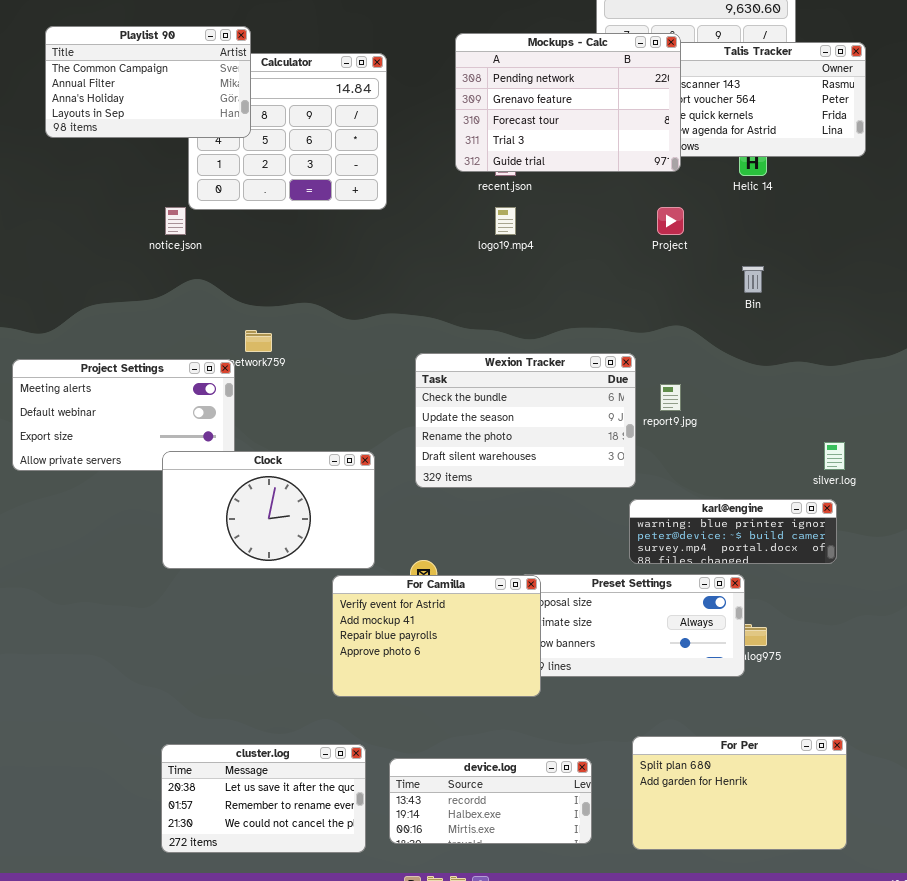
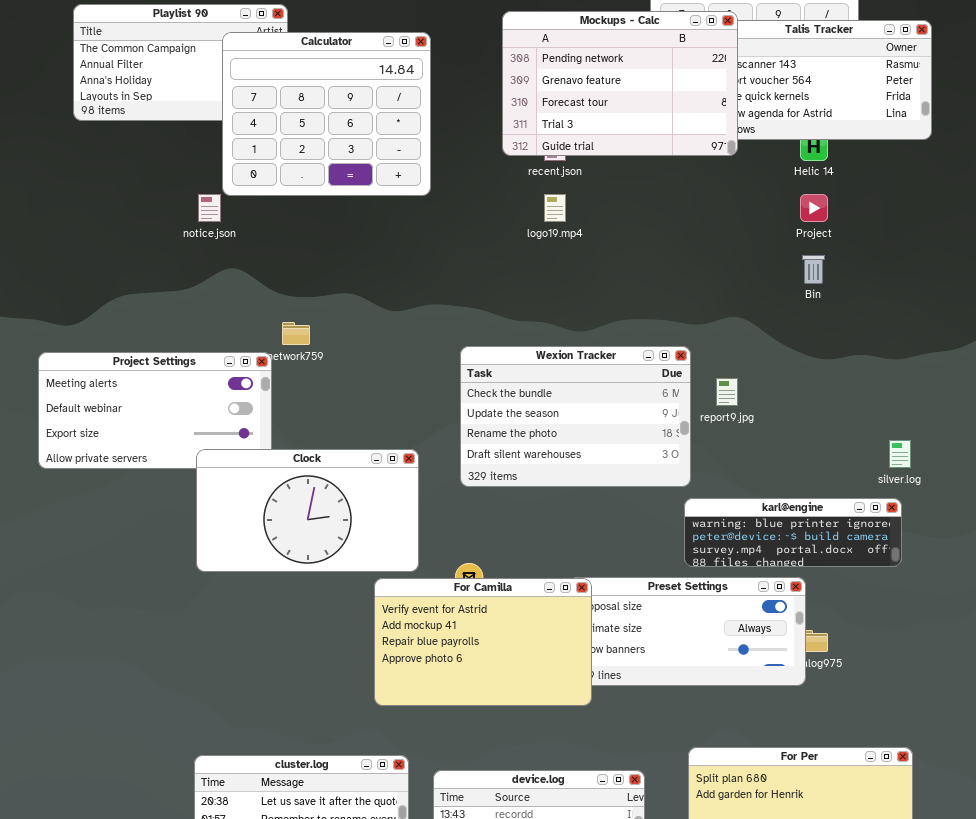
Calculator: [188,53,387,210] -> [222,32,431,196], raised
Project: [657,207,684,235] -> [800,194,828,222], moved

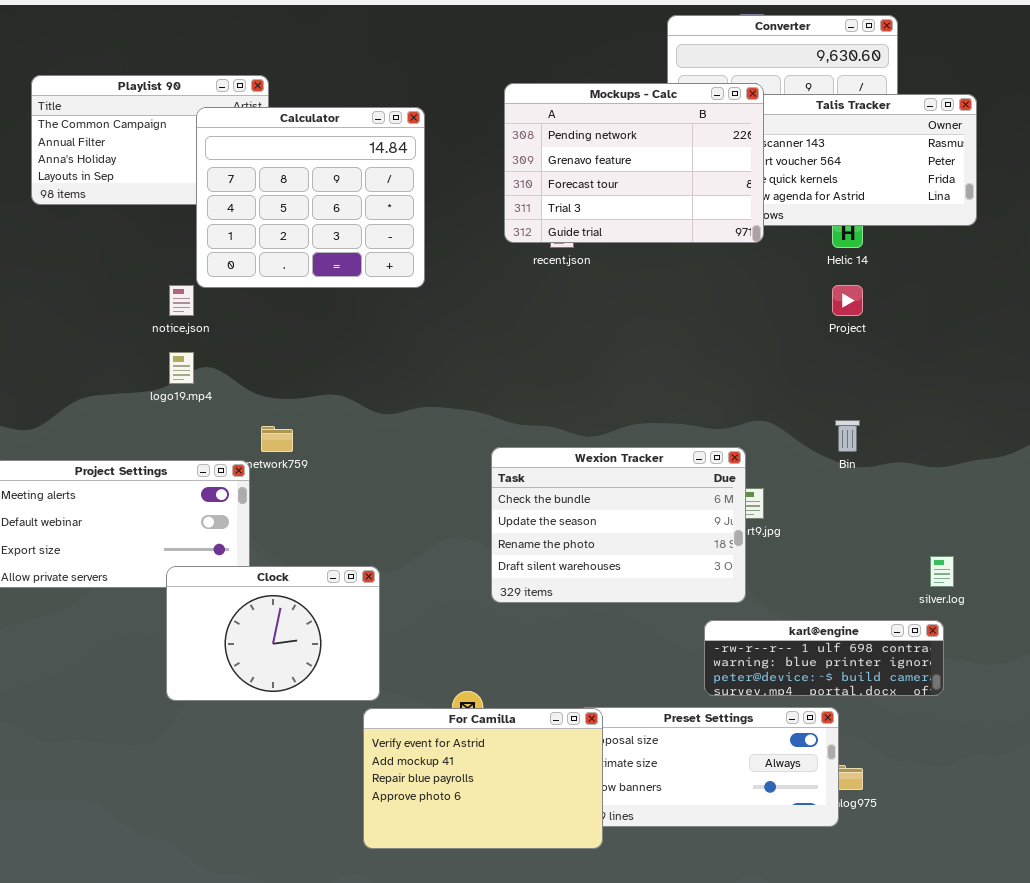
logo19.mp4: [544,194,566,222] -> [169,352,194,384], moved
Bin: [802,255,825,284] -> [835,420,860,452], moved
Wexion Tracker: [460,346,691,487] -> [491,447,746,603], moved
Clock: [196,449,419,572] -> [166,566,380,701], resized
karl@engine: [684,498,902,567] -> [704,620,944,696], scrolled up 1 row

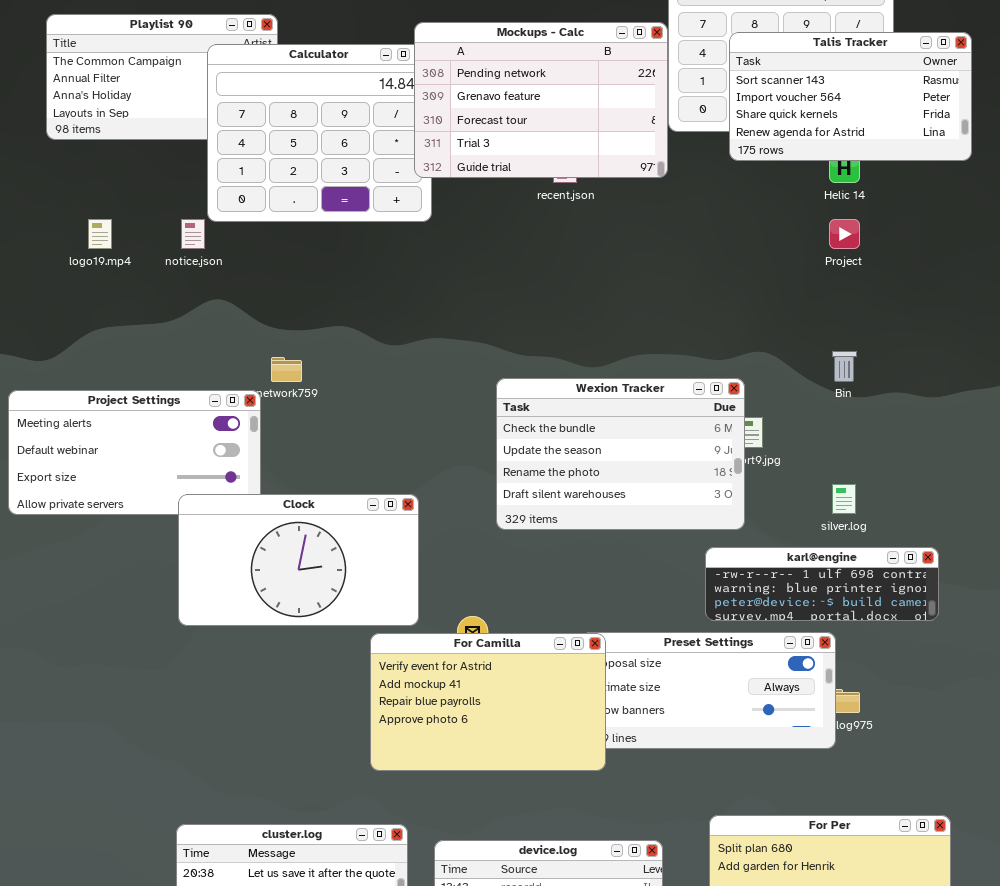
Mockups - Calc: [504,83,764,243] -> [414,22,668,178], moved
logo19.mp4: [169,352,194,384] -> [88,219,112,249], moved
silver.log: [930,556,954,587] -> [832,484,856,514], moved
Clock: [166,566,380,701] -> [178,494,419,626], resized

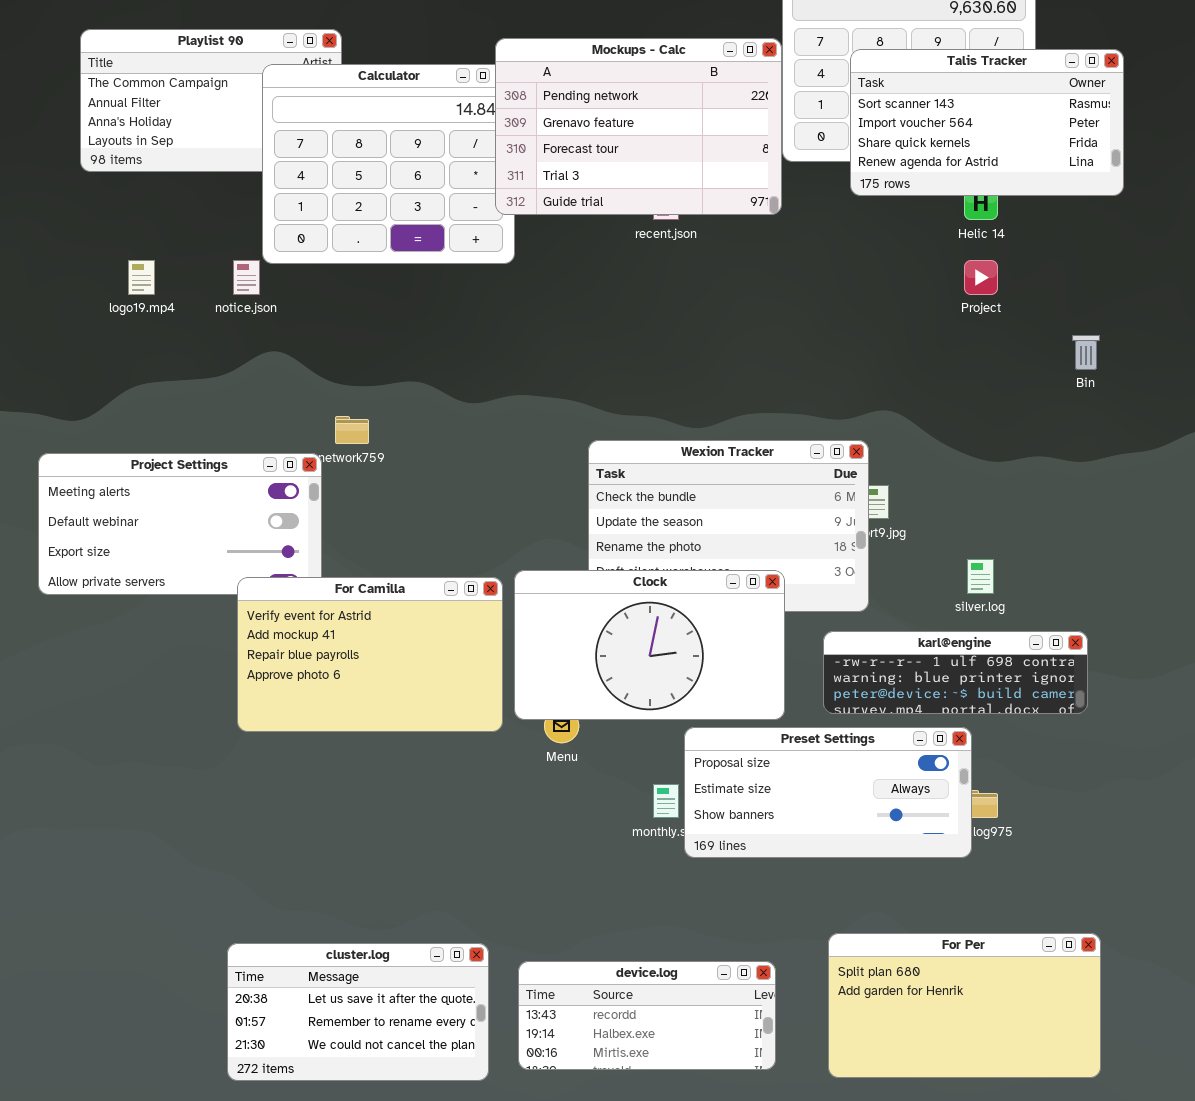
Bin: [832,351,857,382] -> [1072,335,1100,370], moved
Clock: [178,494,419,626] -> [514,570,785,720], moved
For Camilla: [370,633,606,771] -> [237,577,503,732], moved

